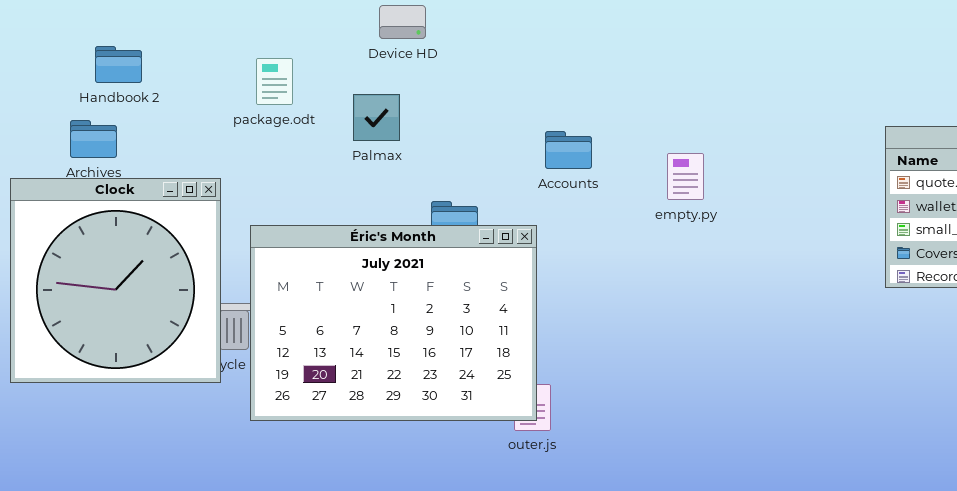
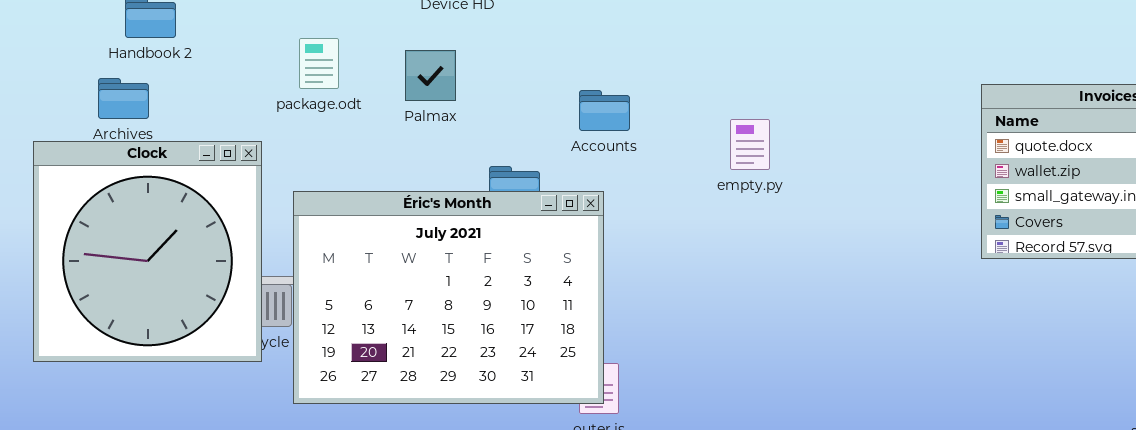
package.odt: [256,58,293,105] -> [299,38,339,89], moved
Accounts: [545,131,592,169] -> [579,90,630,131], moved
empty.py: [667,153,704,200] -> [730,119,770,170], moved

